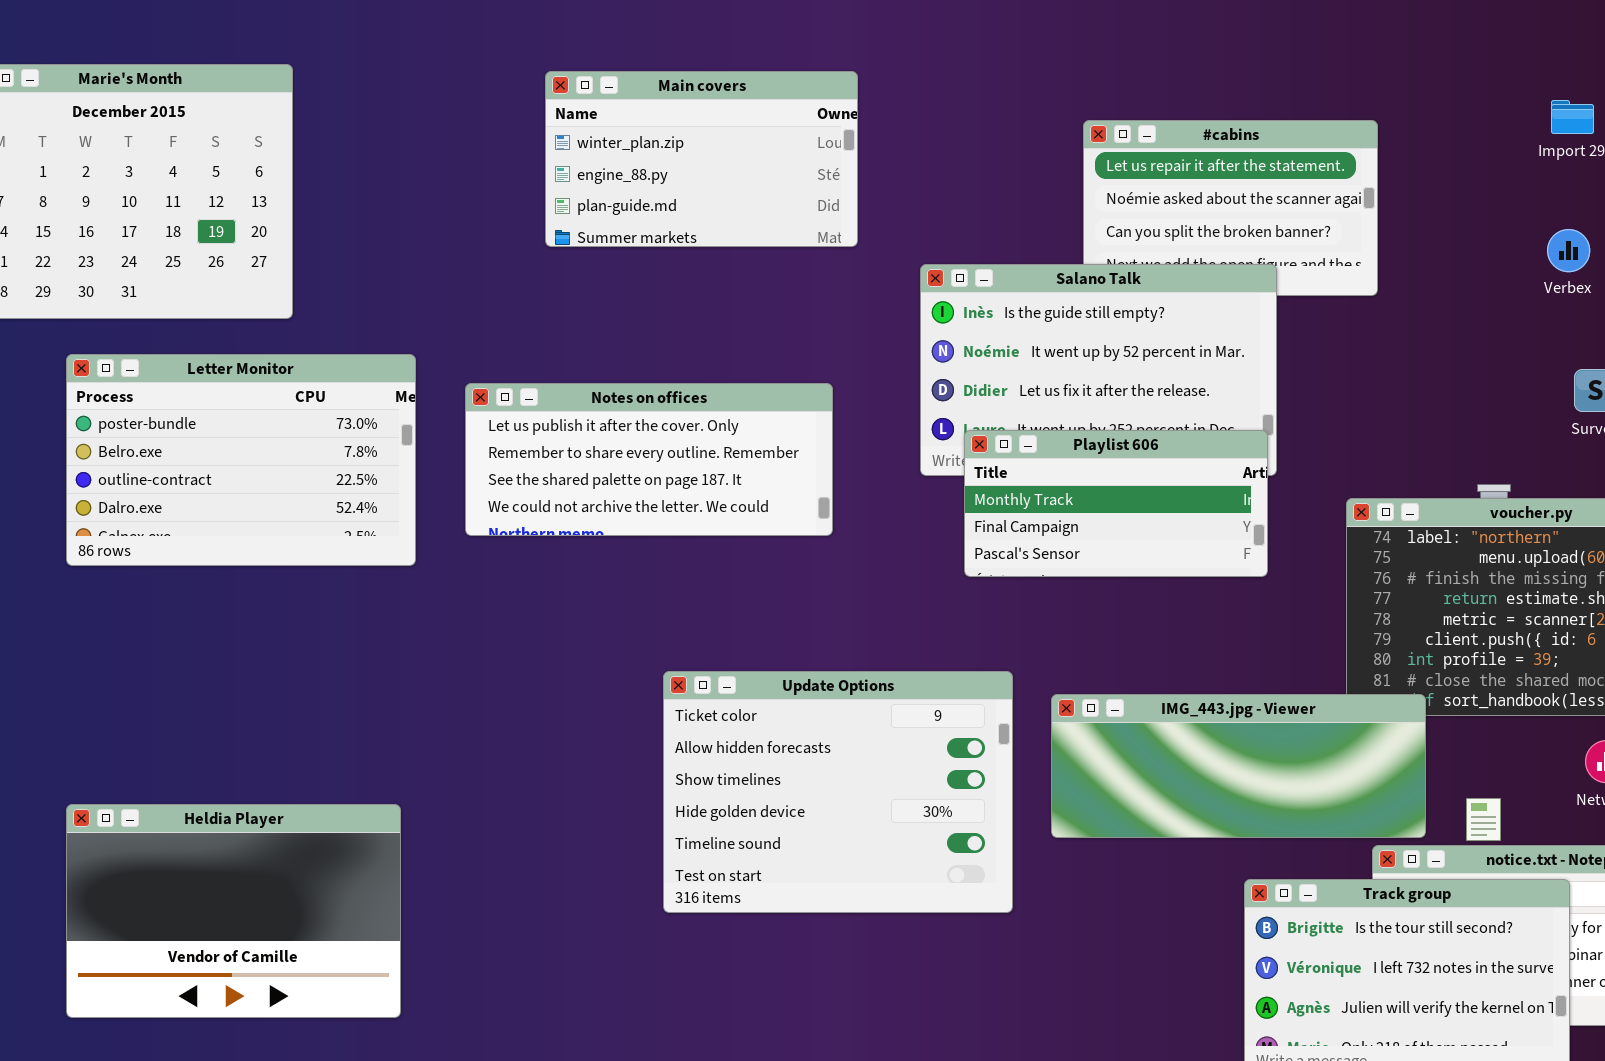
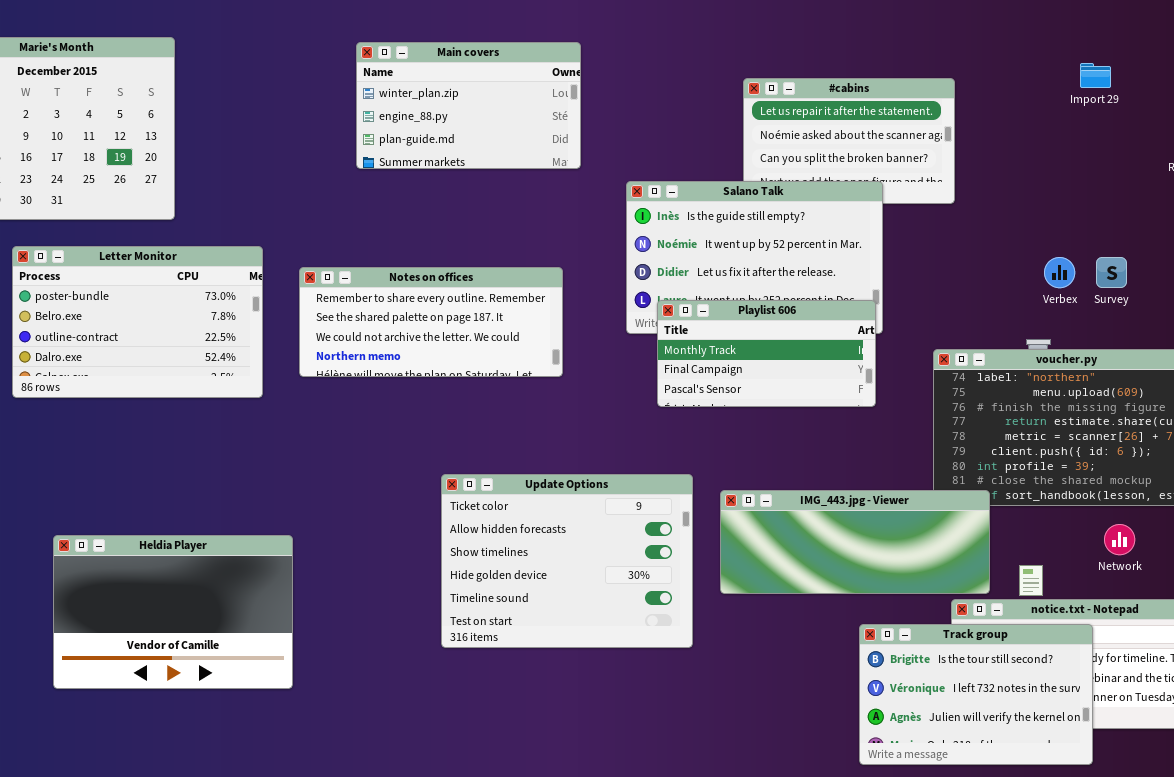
Verbex: [1547,229,1590,272] -> [1044,257,1075,288], moved
Notes on offices: [465,383,833,536] -> [299,267,563,377], scrolled down 1 row
Heldia Player: [66,804,401,1018] -> [53,535,293,689], moved

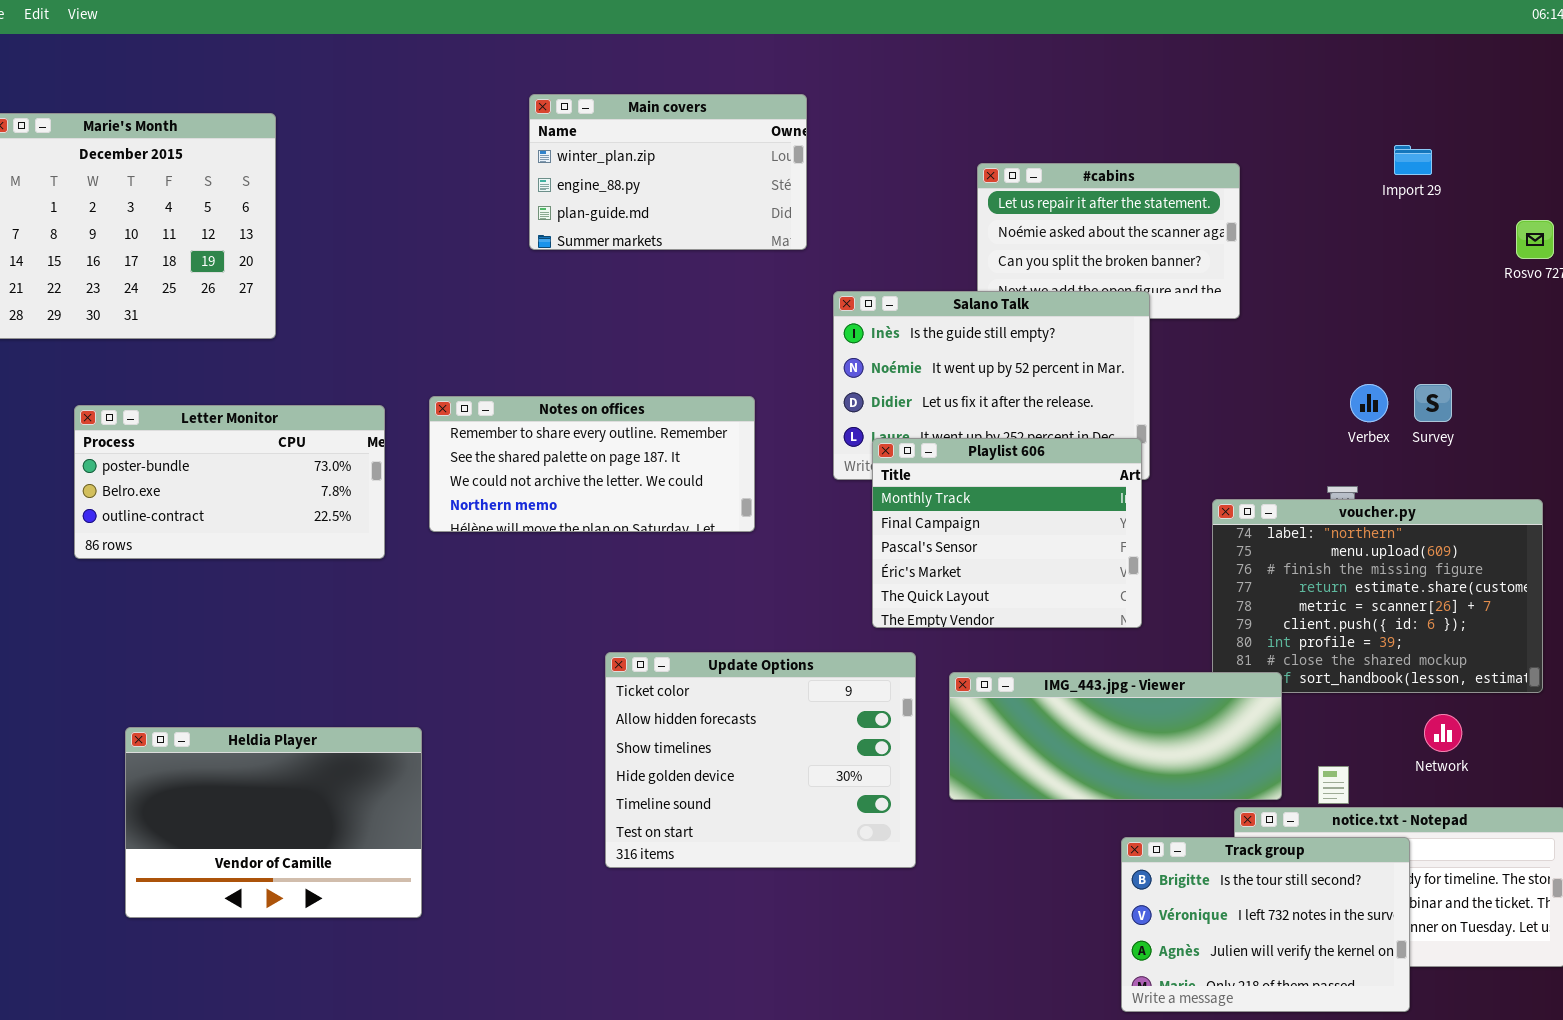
Main covers: [356,42,581,169] -> [529,94,807,250], moved
Letter Monitor: [12,246,263,398] -> [74,405,385,559], resized
Playlist 606: [657,300,876,407] -> [872,438,1142,628], resized

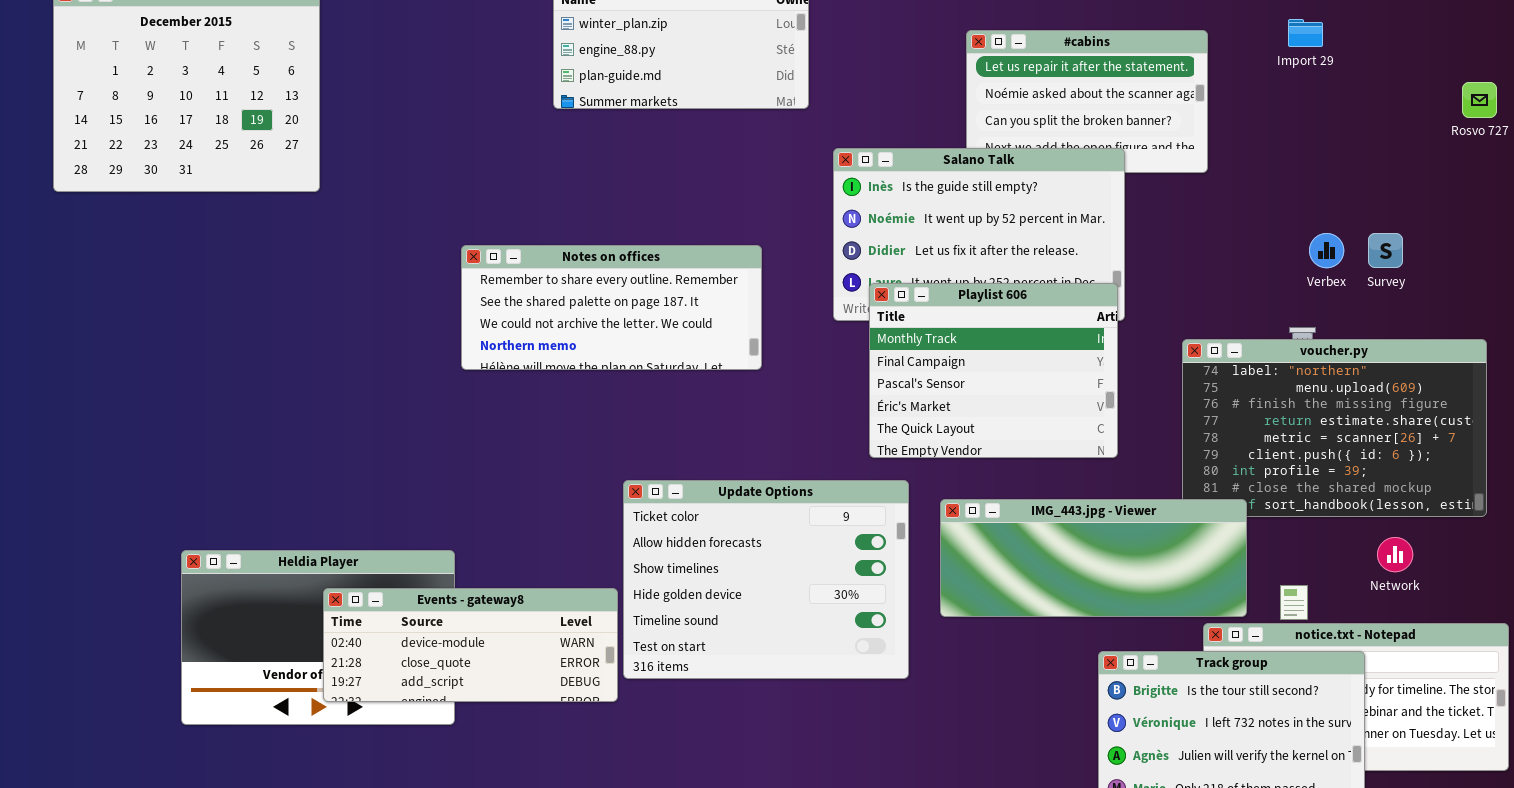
Import 29: [1394,145,1432,175] -> [1288,19,1323,47], moved
Letter Monitor: [74,405,385,559] -> none, closed
Events - gateway8: none -> [323,588,618,702], opened

